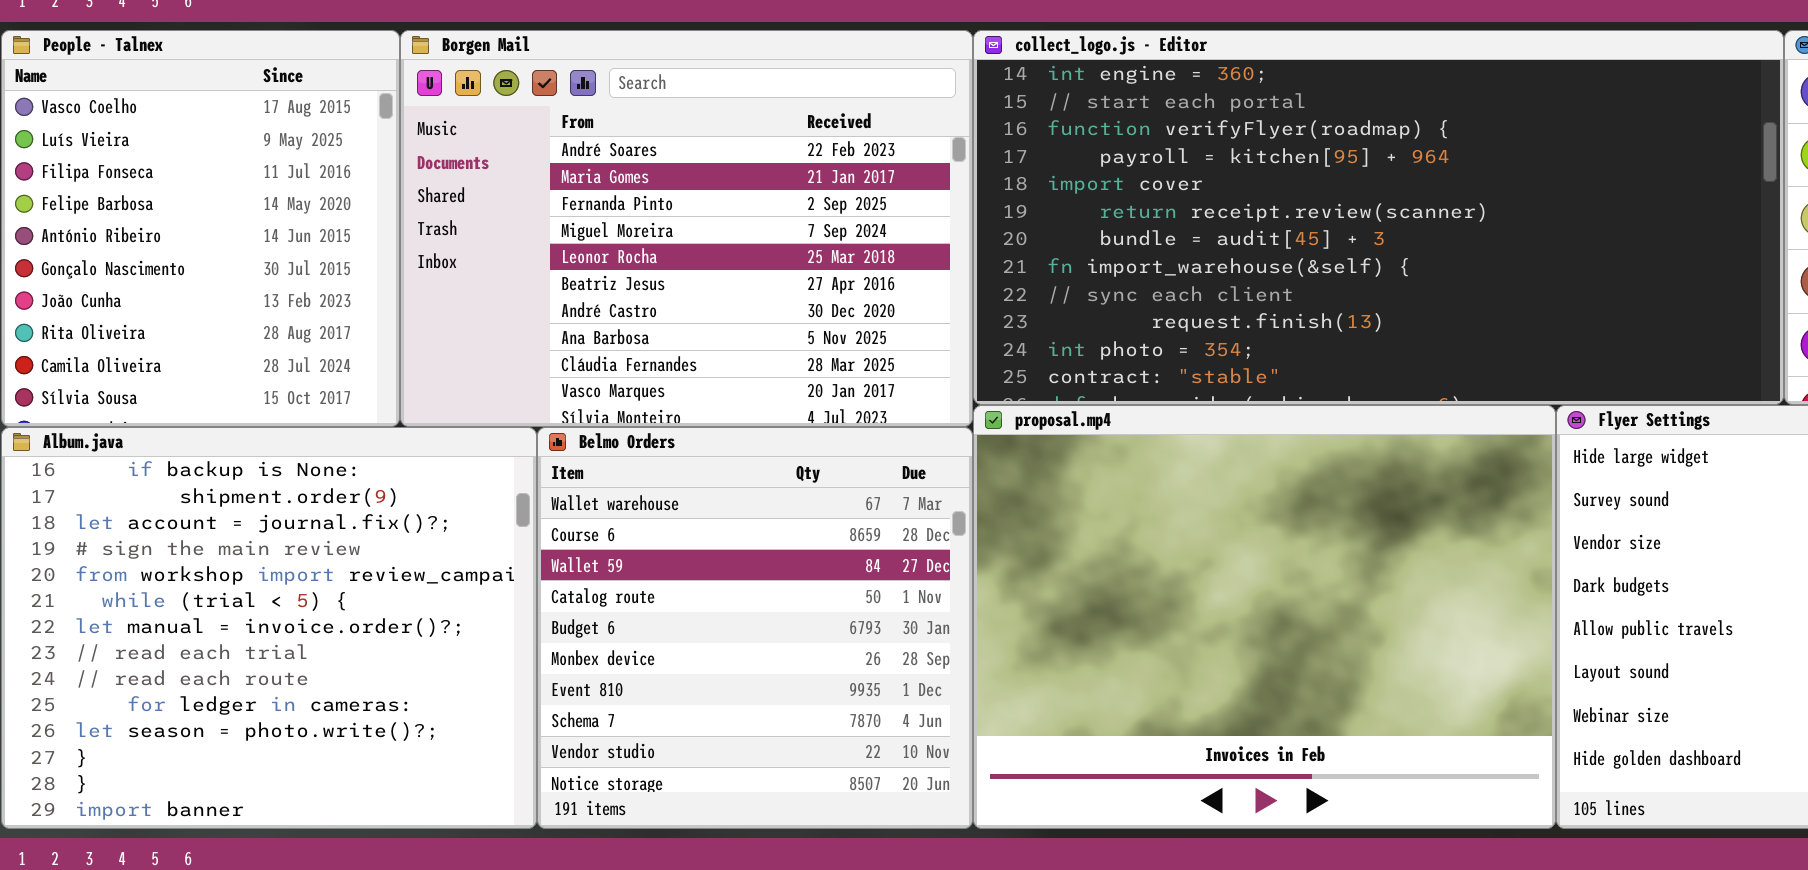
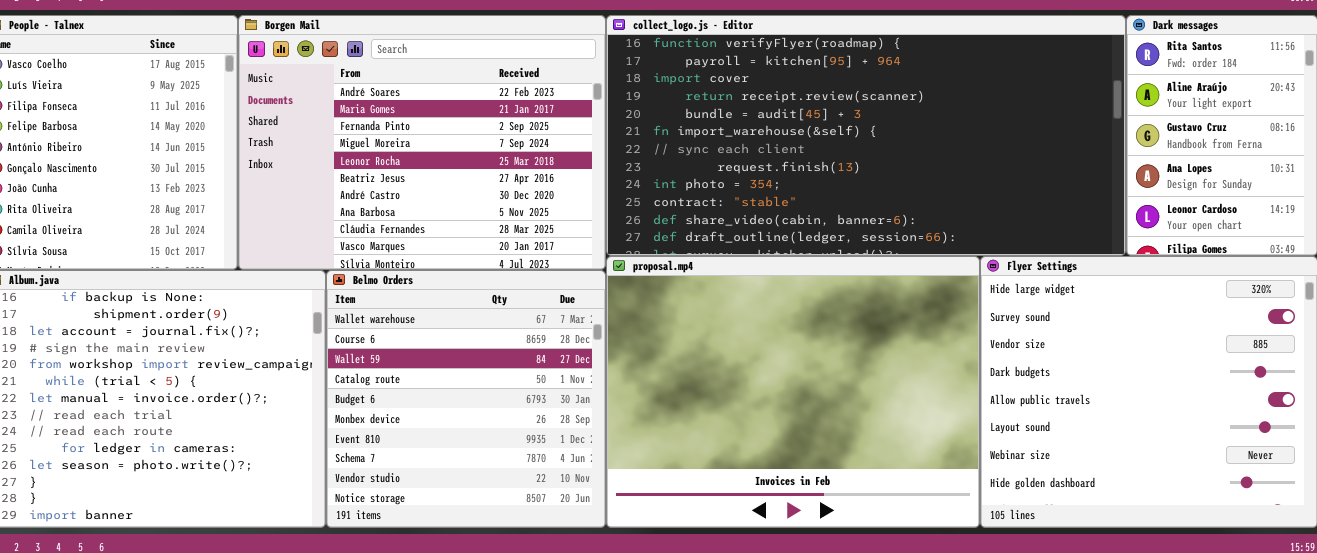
collect_logo.js - Editor: [973,30,1784,405] -> [606,15,1126,256], scrolled down 2 rows

